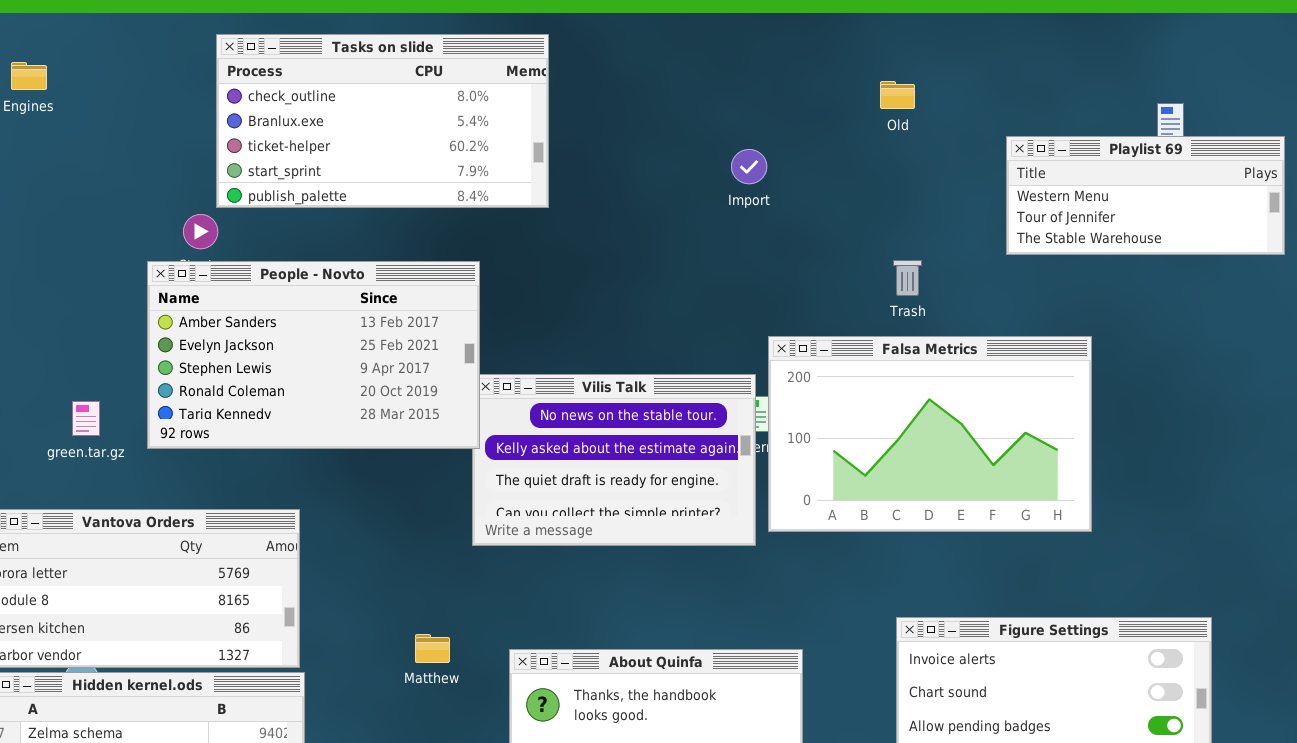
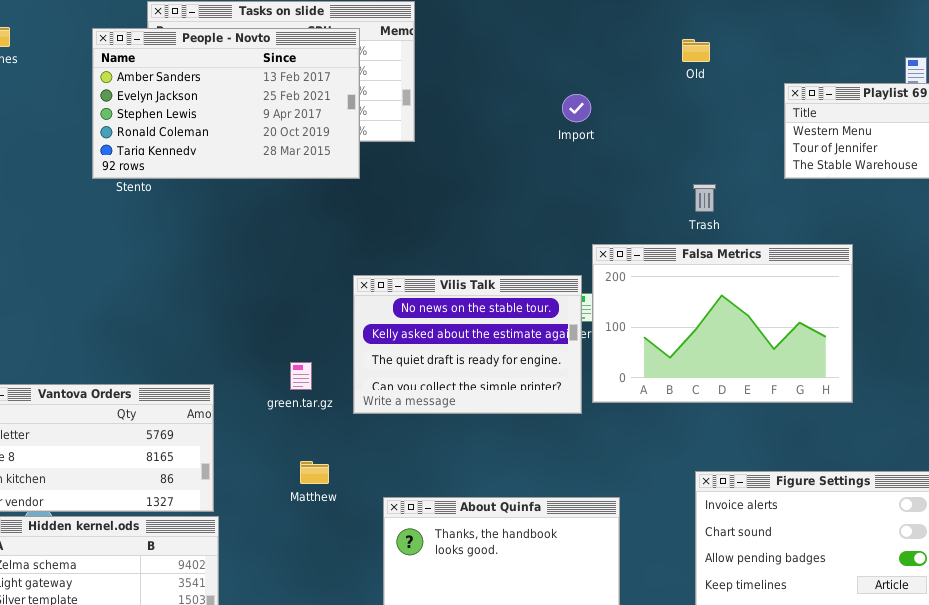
People - Novto: [147,261,480,449] -> [92,28,360,179], moved
green.tar.gz: [72,401,100,436] -> [290,362,312,390], moved
Matthew: [415,634,450,663] -> [300,461,329,484], moved

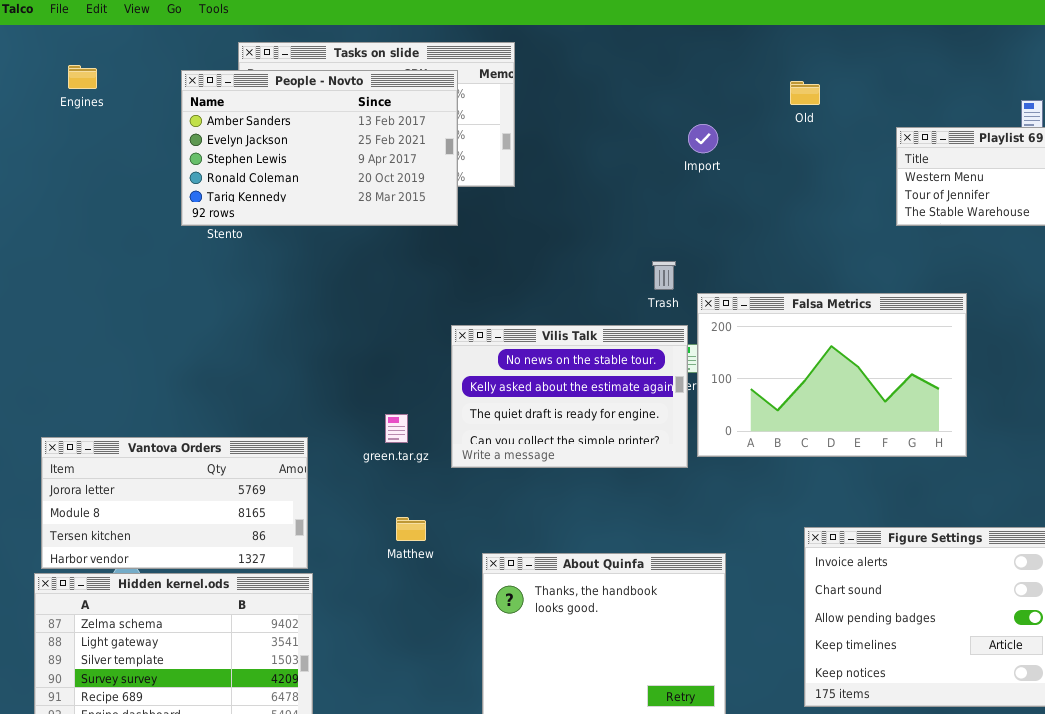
Import: [562,94,591,122] -> [688,124,718,153], moved
Trash: [693,184,716,212] -> [652,261,676,290], moved

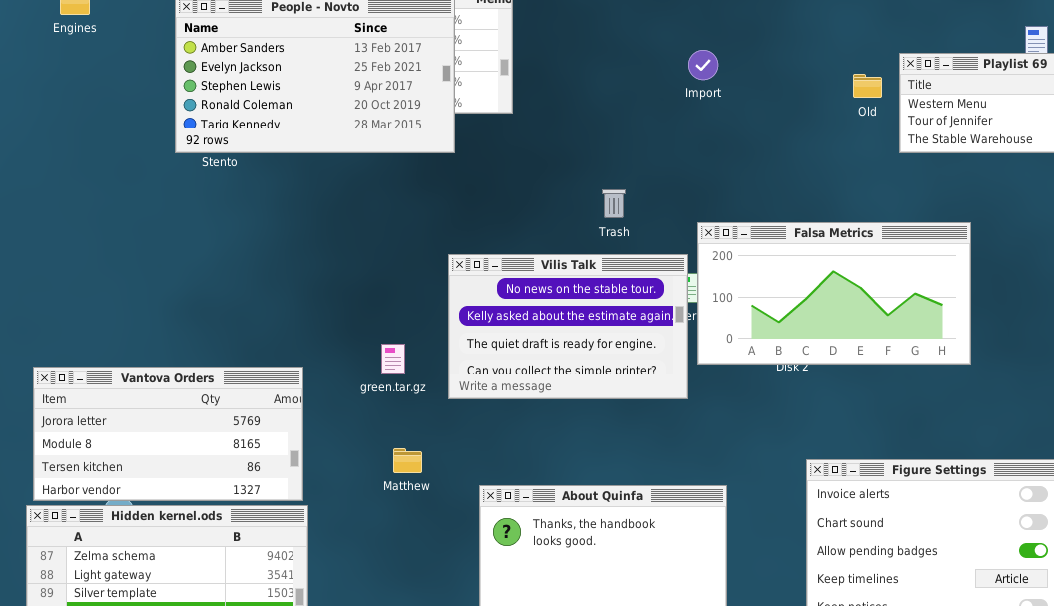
Old: [790,81,820,105] -> [853,74,882,98], moved
Trash: [652,261,676,290] -> [602,189,626,218], moved
Falsa Metrics: [697,293,967,457] -> [697,222,971,365], resized

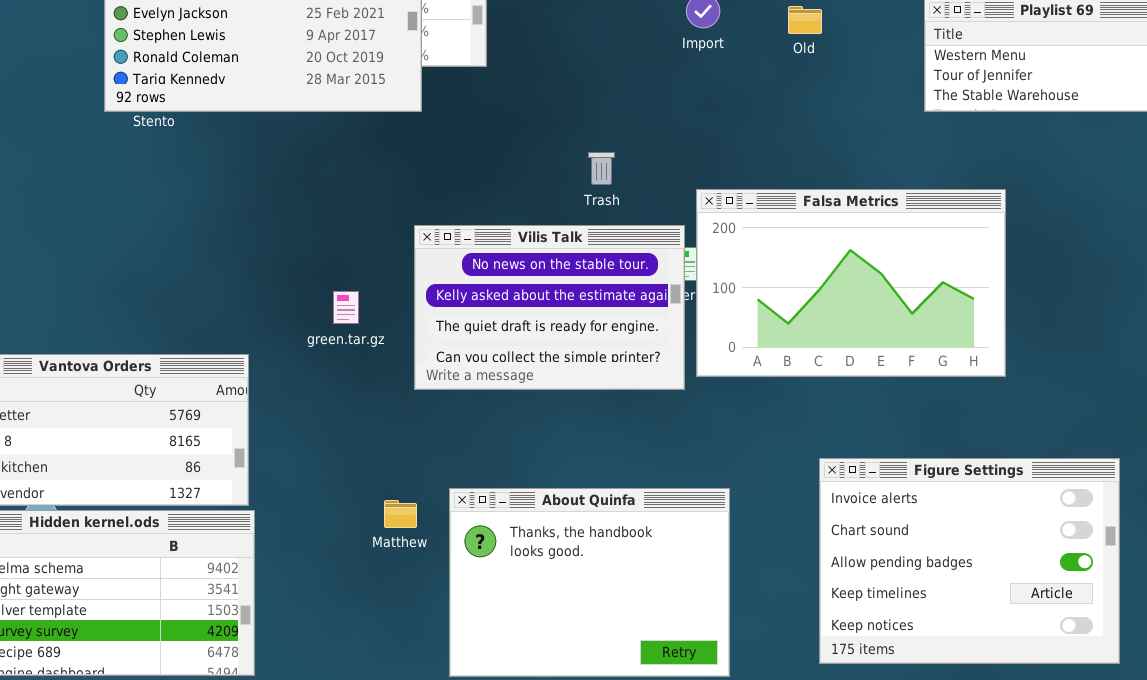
Old: [853,74,882,98] -> [788,6,822,34], moved
Falsa Metrics: [697,222,971,365] -> [696,189,1006,377], resized
green.tar.gz: [381,344,405,374] -> [333,291,359,324], moved
Matthew: [393,448,422,473] -> [384,500,417,528], moved

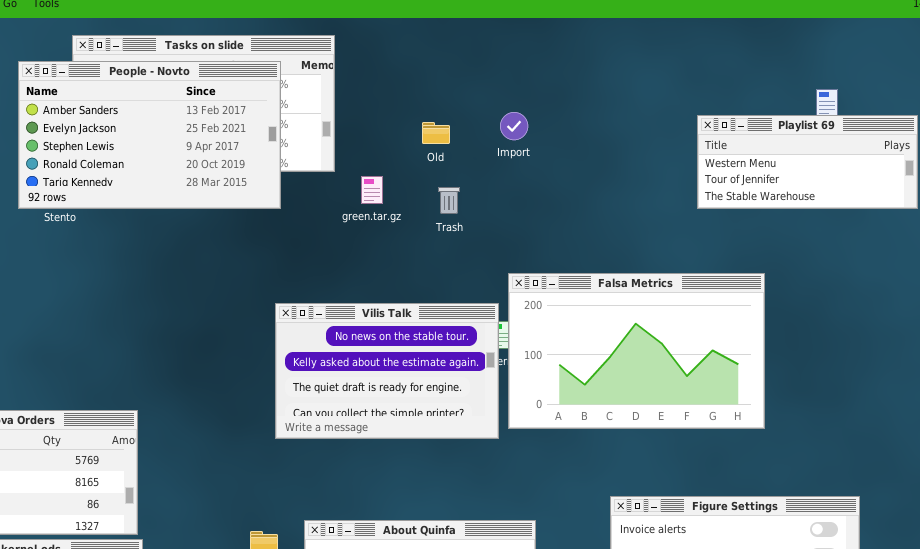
Old: [788,6,822,34] -> [422,122,450,144], moved
Trash: [588,152,615,185] -> [438,187,460,214], moved
green.tar.gz: [333,291,359,324] -> [361,176,383,204], moved

